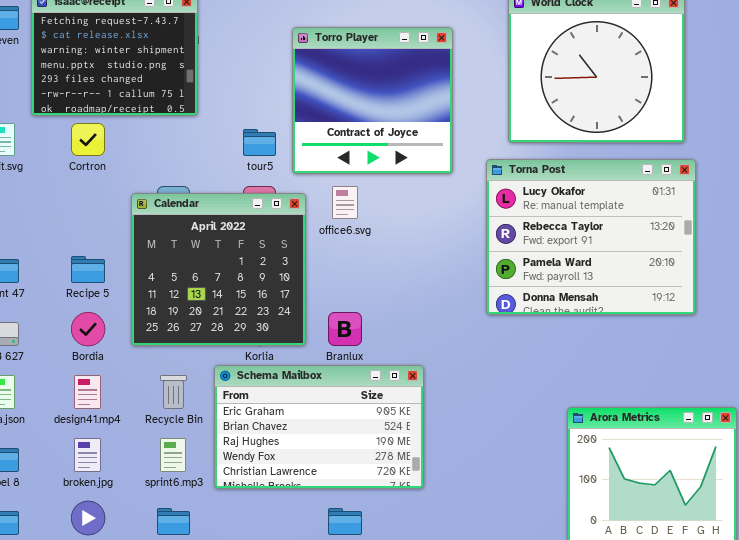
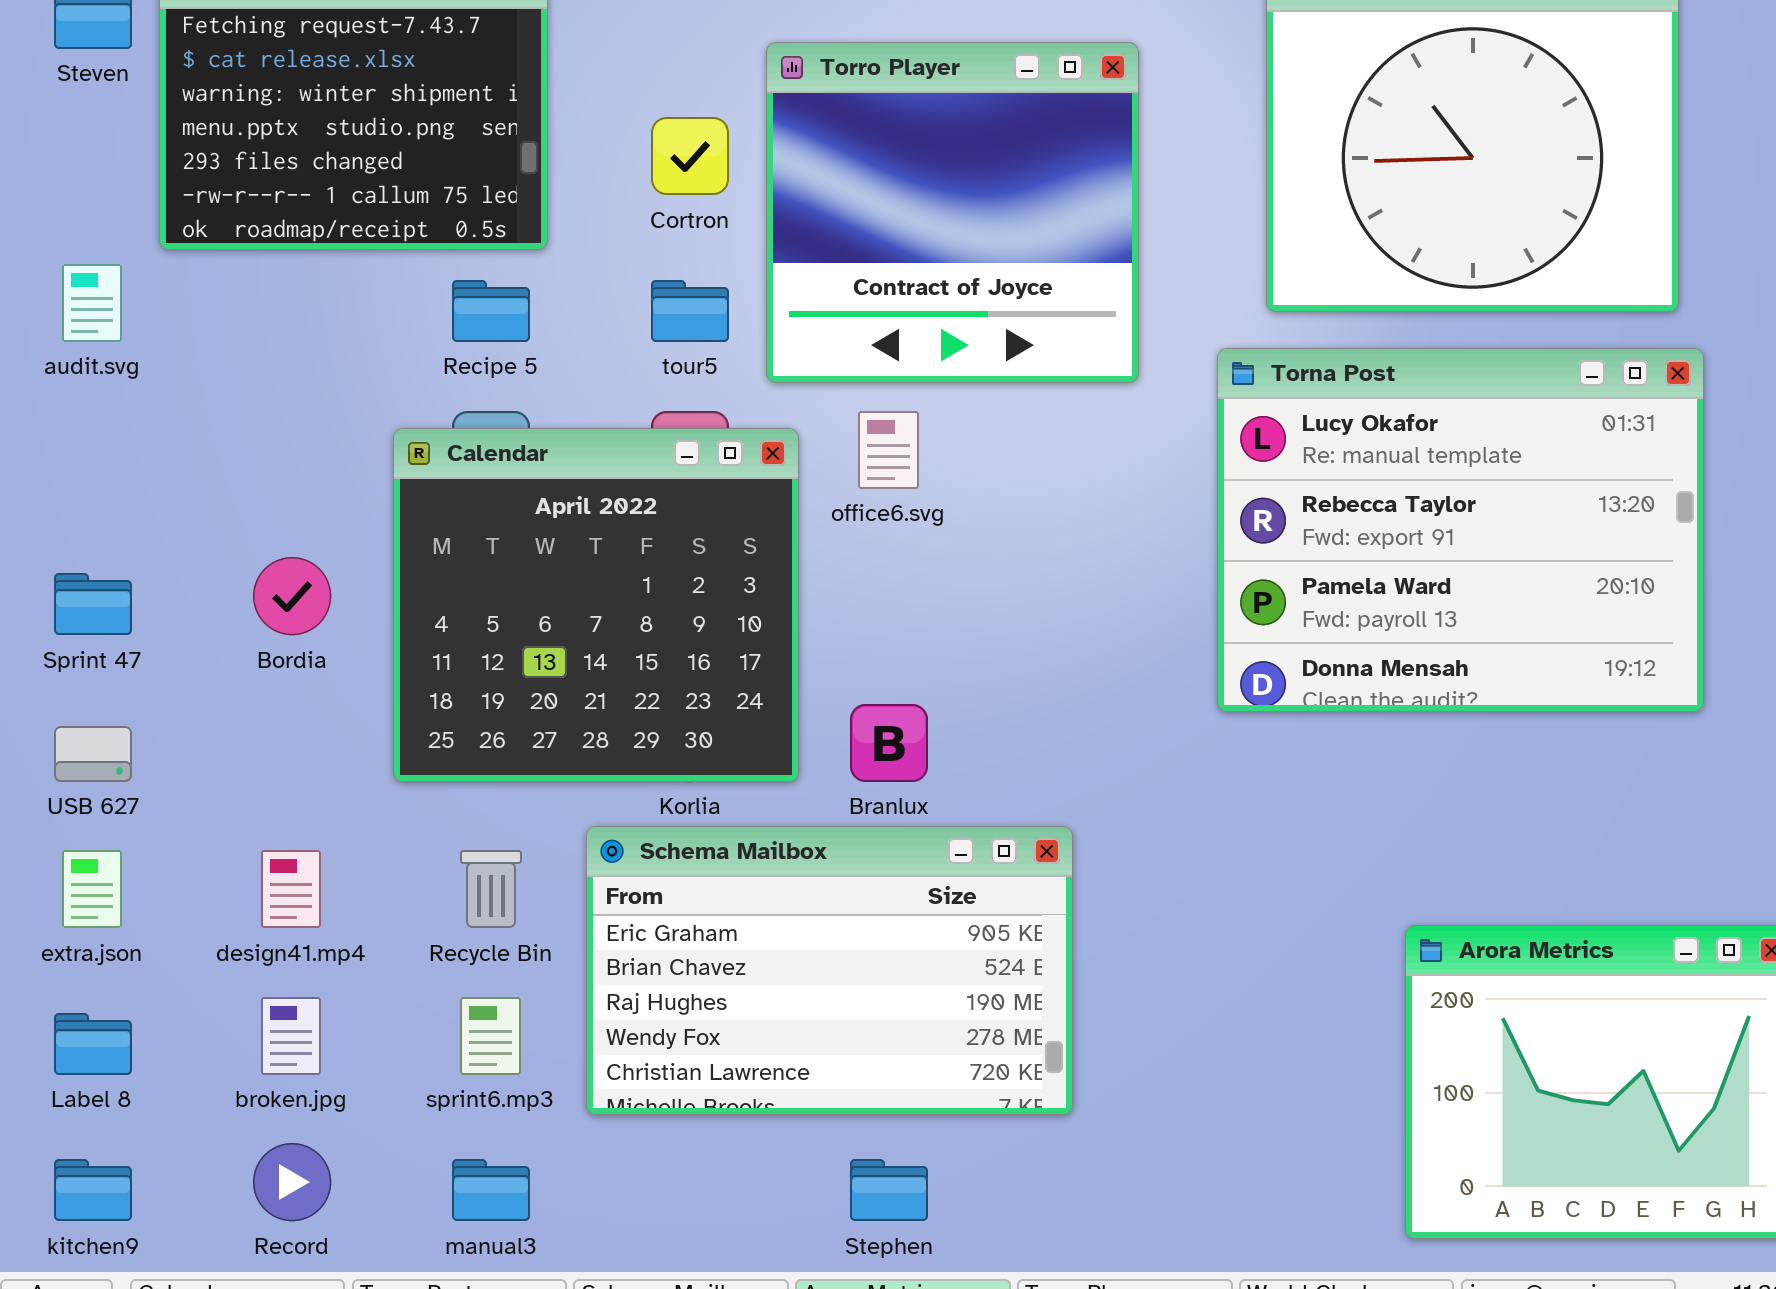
Cortron: [71,123,105,156] -> [651,117,729,195], moved
Recipe 5: [71,256,105,283] -> [452,280,530,342], moved
Bordia: [71,312,105,346] -> [253,557,331,635], moved

